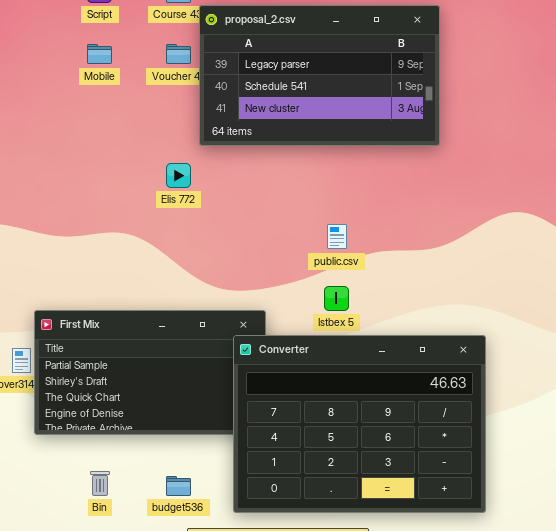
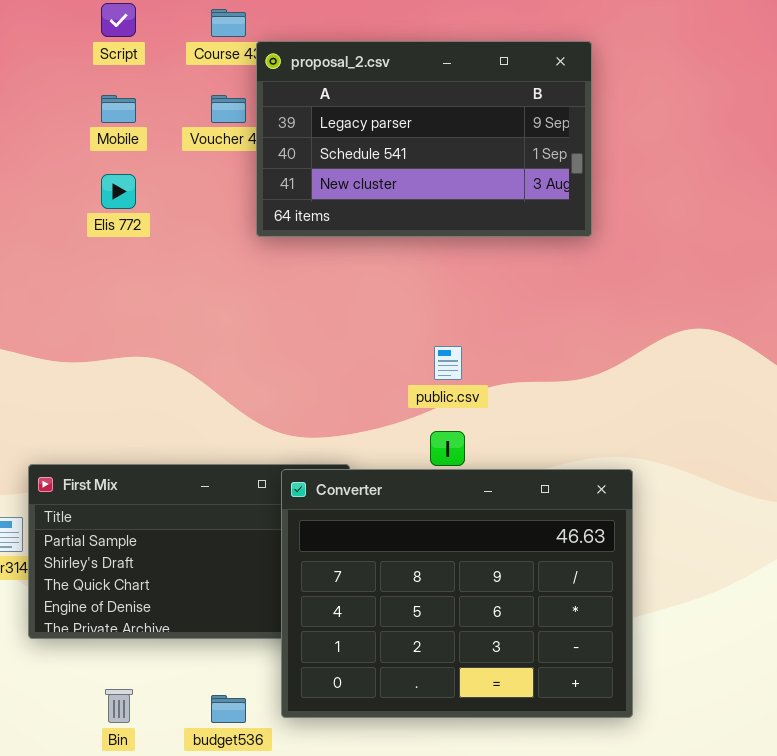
Elis 772: [166,163,191,188] -> [101,174,136,209], moved
Converter: [233,335,486,513] -> [281,469,633,718], moved

